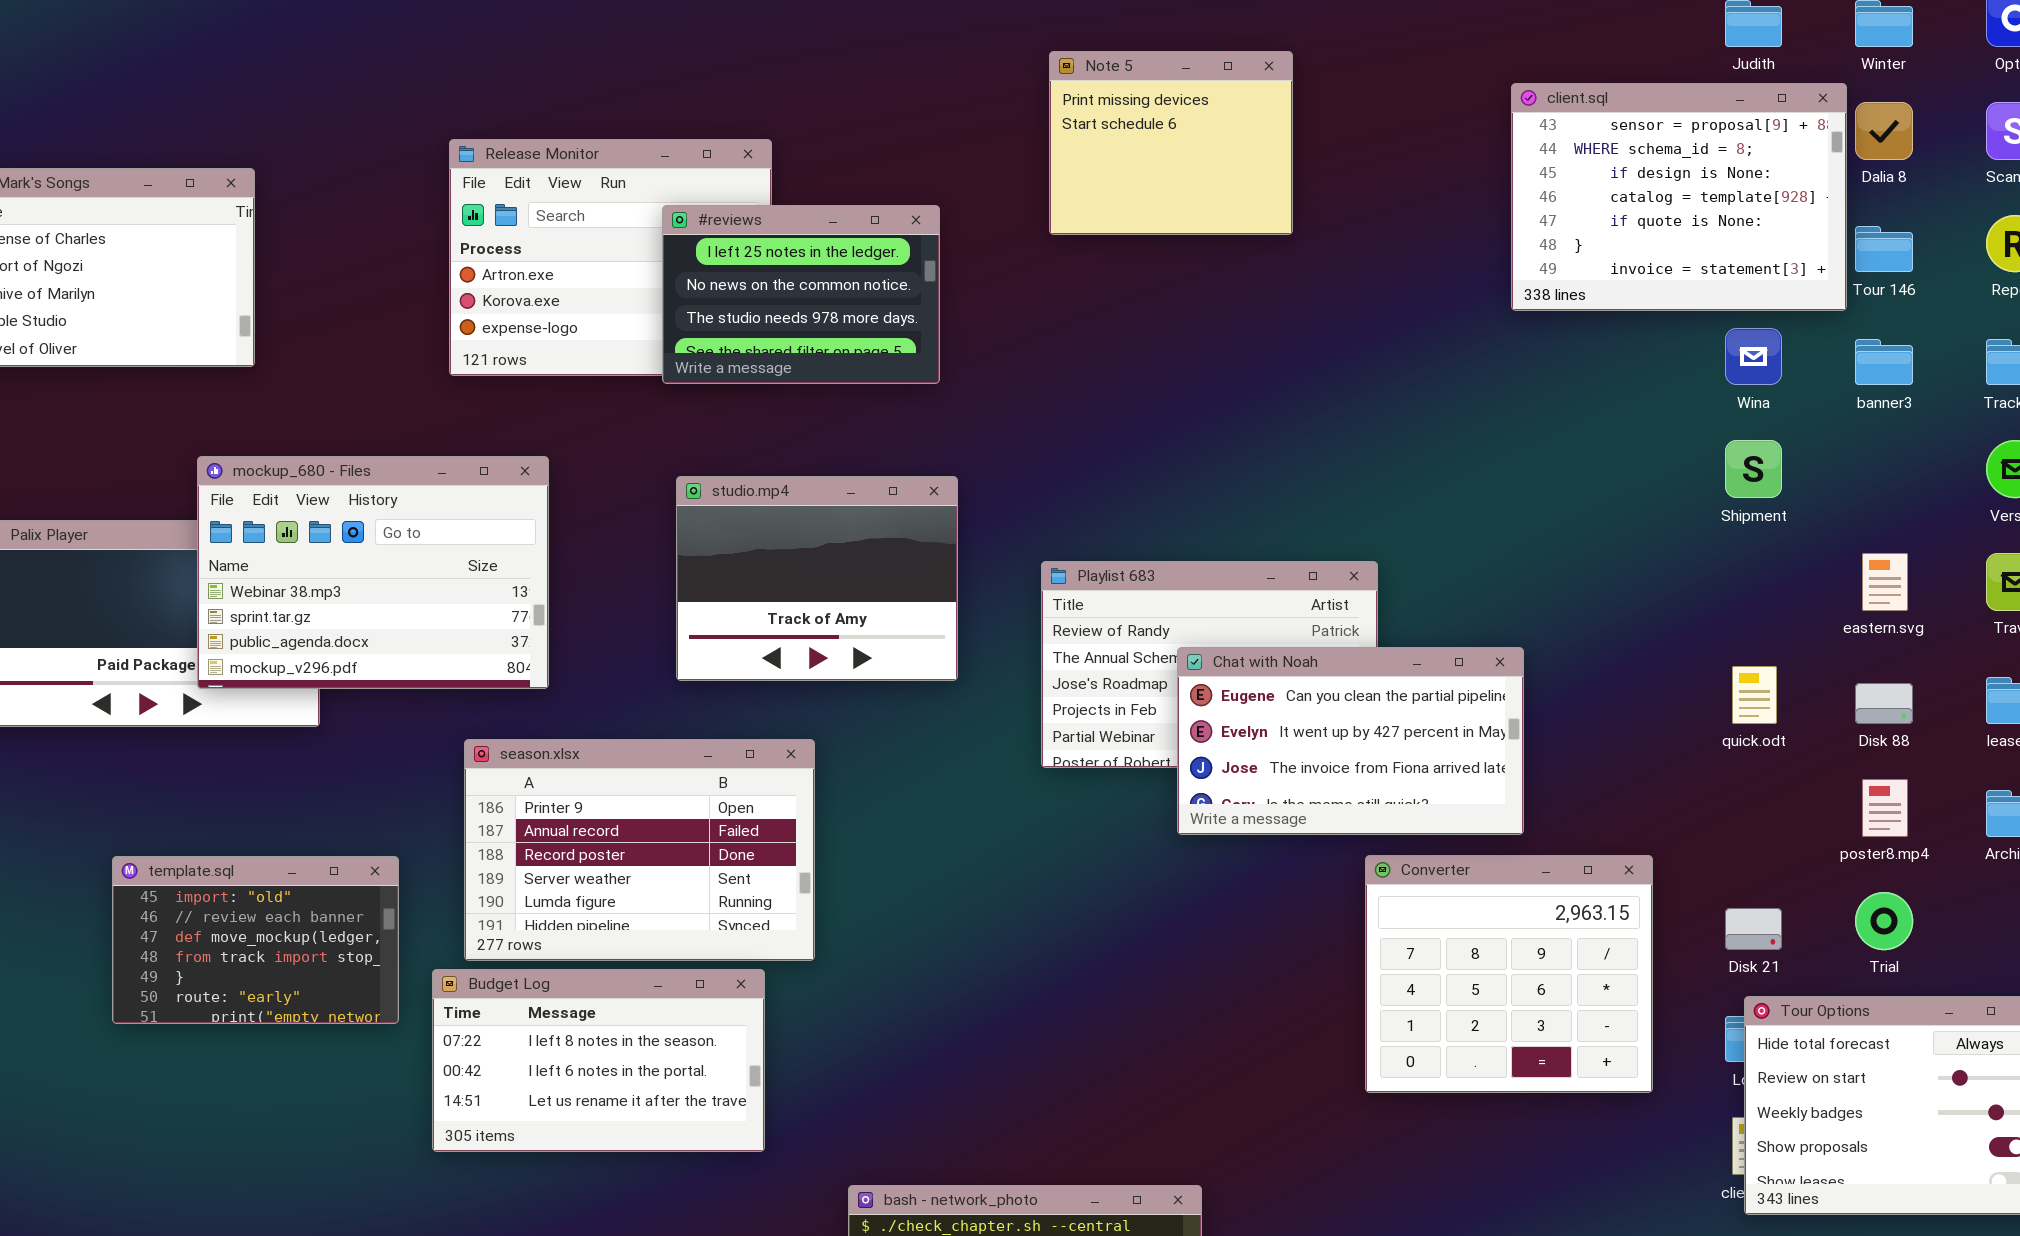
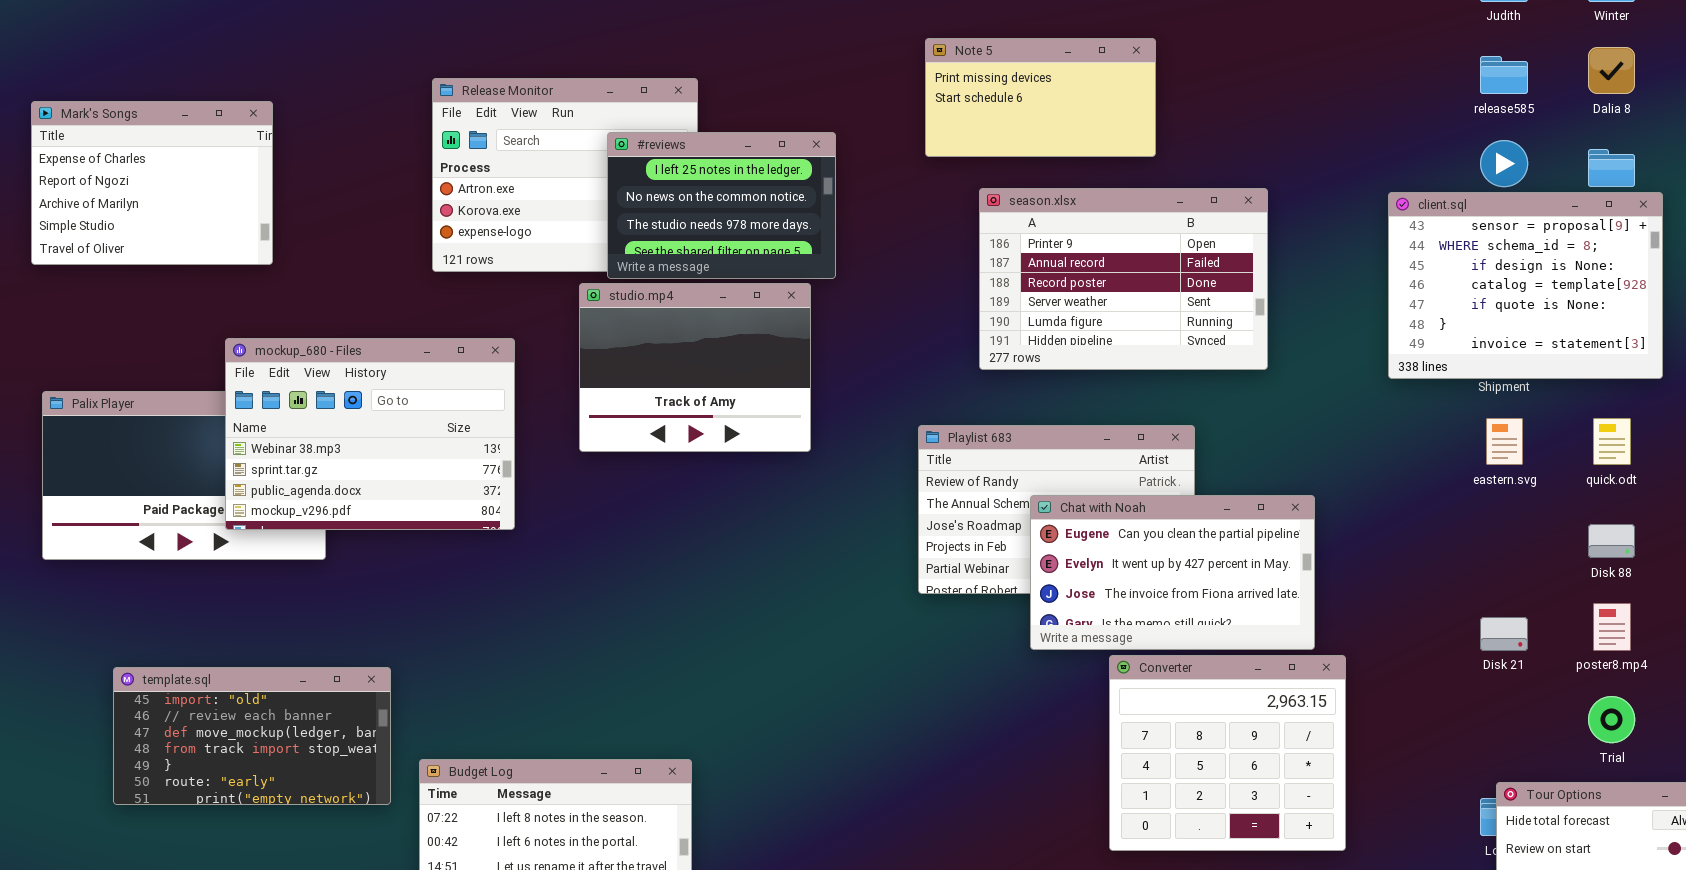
Note 5: [1049,51,1293,235] -> [925,38,1156,157], resized
client.sql: [1511,83,1847,311] -> [1388,192,1663,379], moved
studio.mp4: [676,476,958,681] -> [579,283,811,452], moved
eastern.svg: [1862,553,1908,611] -> [1486,418,1523,465], moved
quick.odt: [1732,666,1777,724] -> [1593,418,1631,465], moved
season.xlsx: [464,739,815,961] -> [979,188,1268,370], moved
Converter: [1365,855,1653,1093] -> [1109,655,1346,851], moved
template.sql: [112,856,399,1024] -> [113,667,391,805], resized
Disk 21: [1725,908,1782,950] -> [1480,617,1528,651], moved

